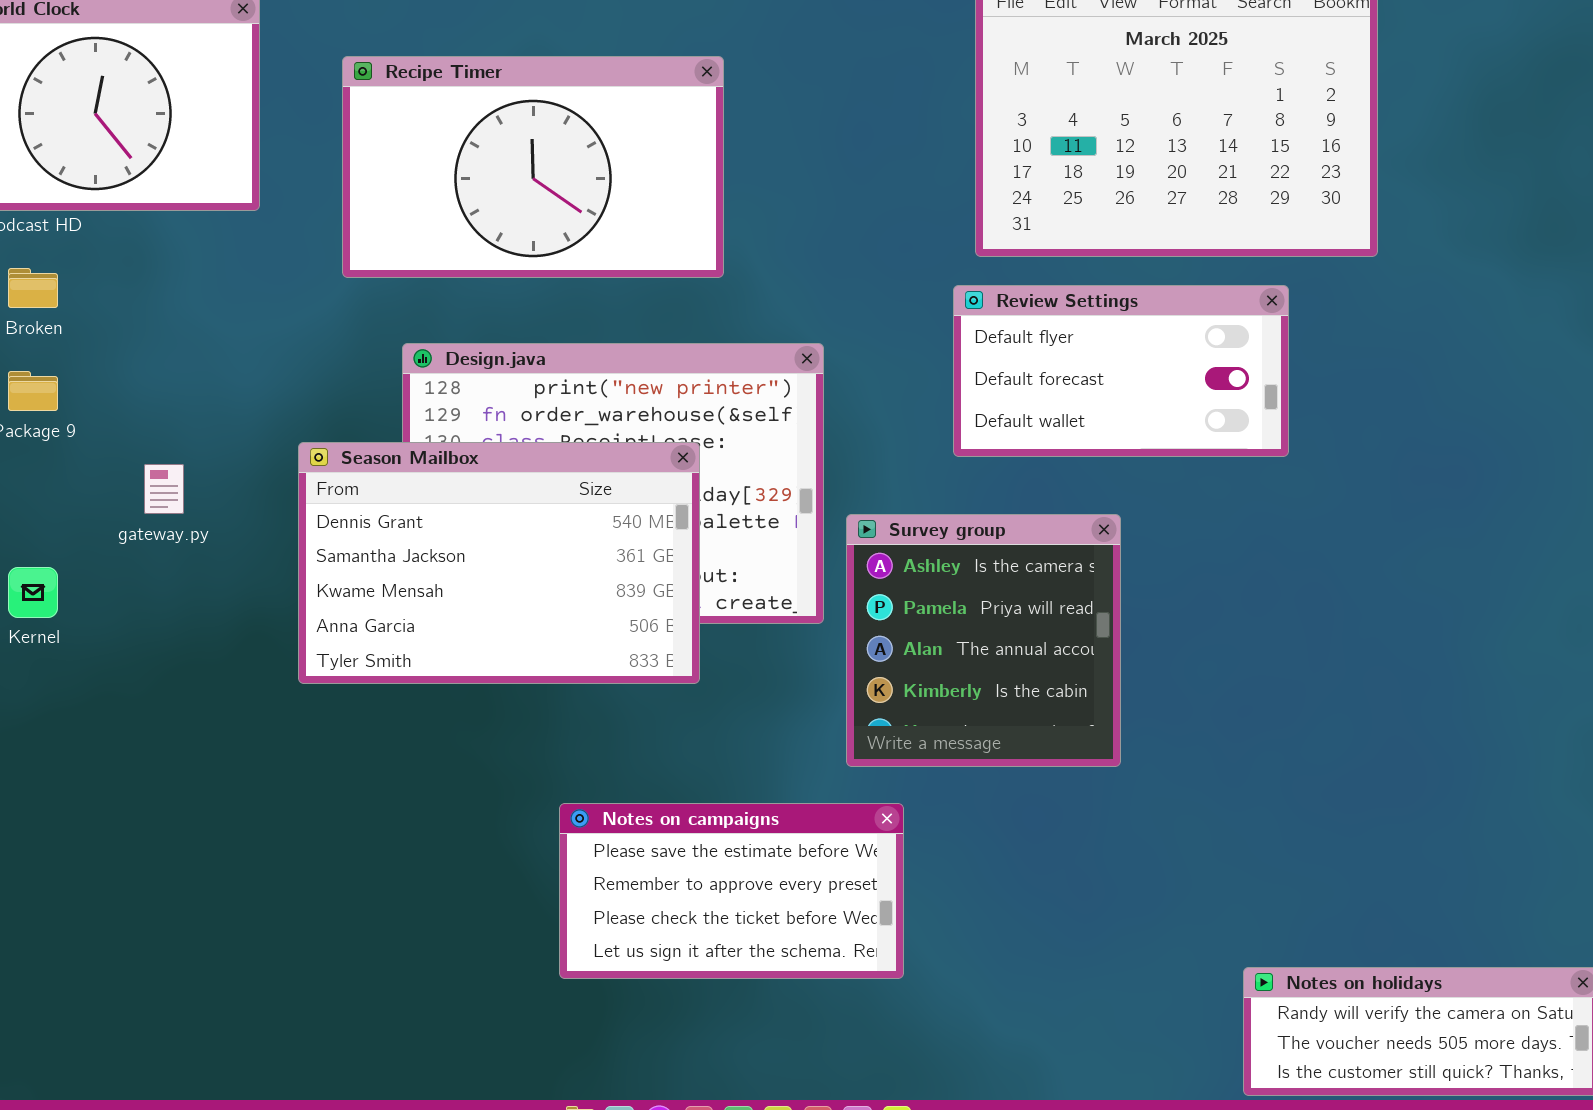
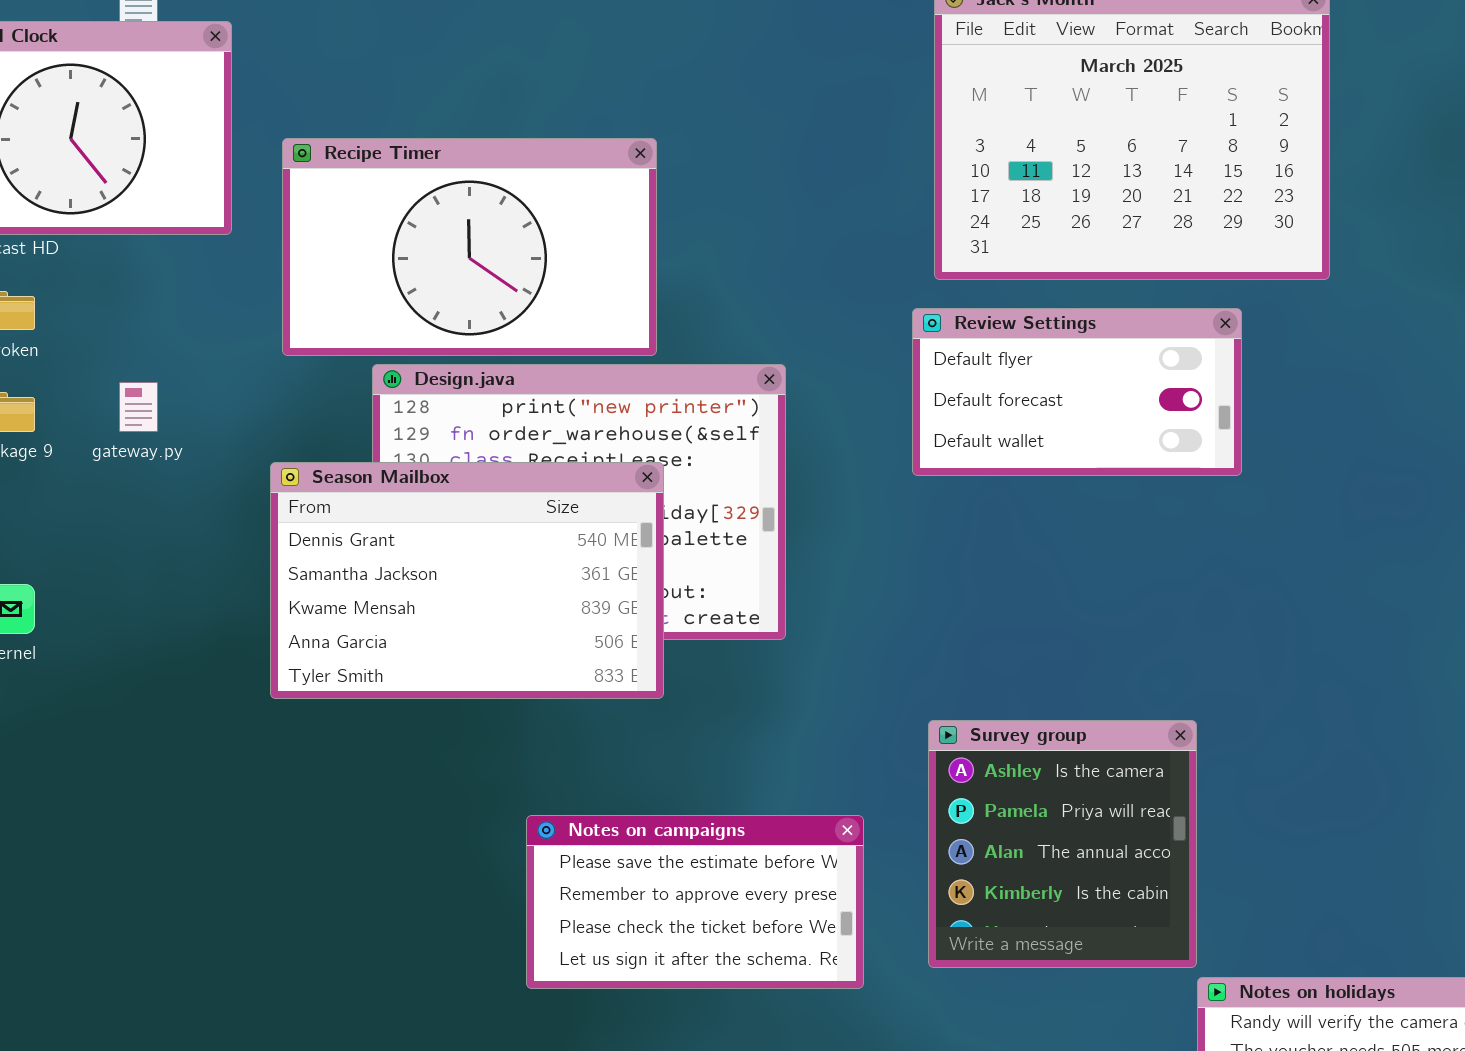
Recipe Timer: [342,56,724,278] -> [282,138,657,356], moved
gateway.py: [144,464,184,514] -> [119,382,158,432], moved
Survey group: [846,514,1121,767] -> [928,720,1197,968], moved

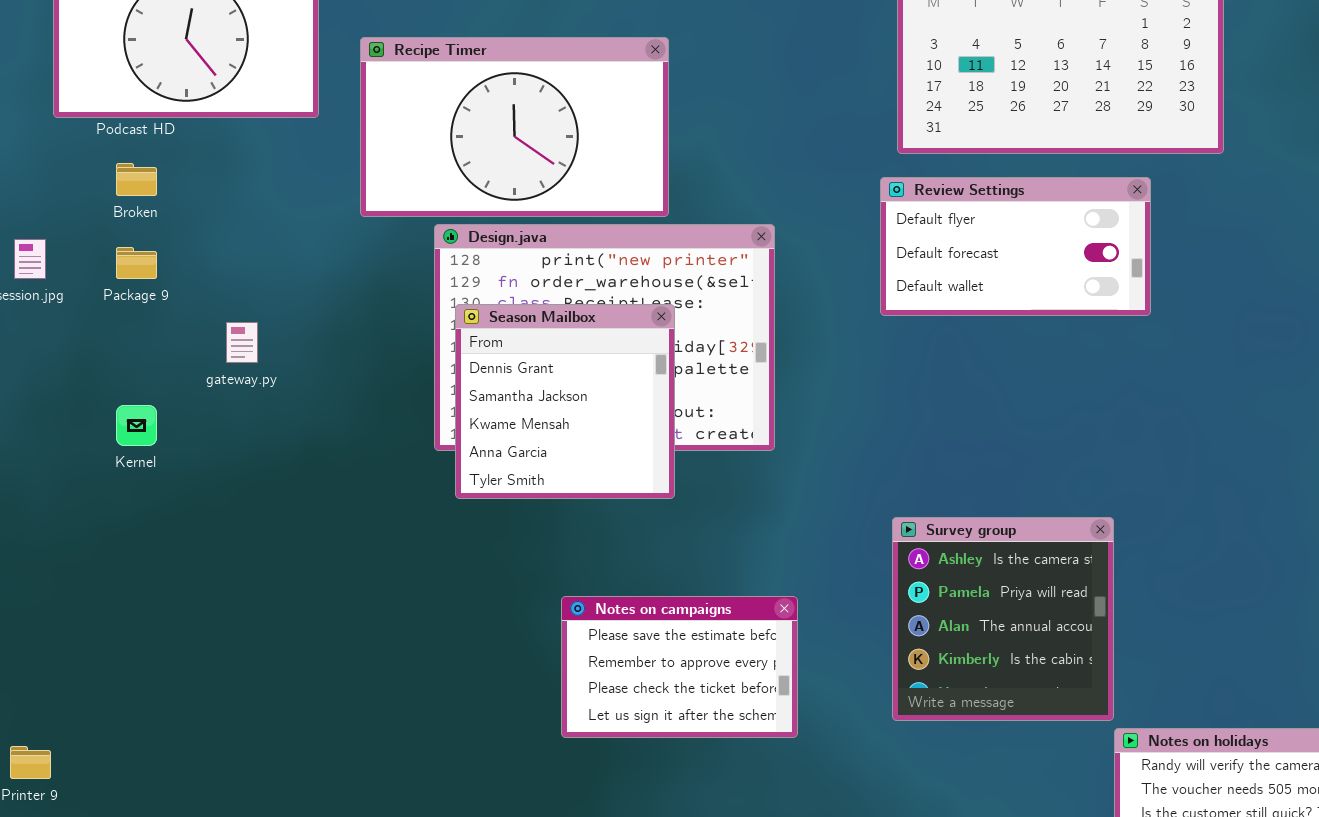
gateway.py: [119,382,158,432] -> [226,322,258,363], moved
Season Mailbox: [270,462,664,699] -> [455,304,675,499], resized
Notes on campaigns: [526,815,864,989] -> [561,596,798,738], resized

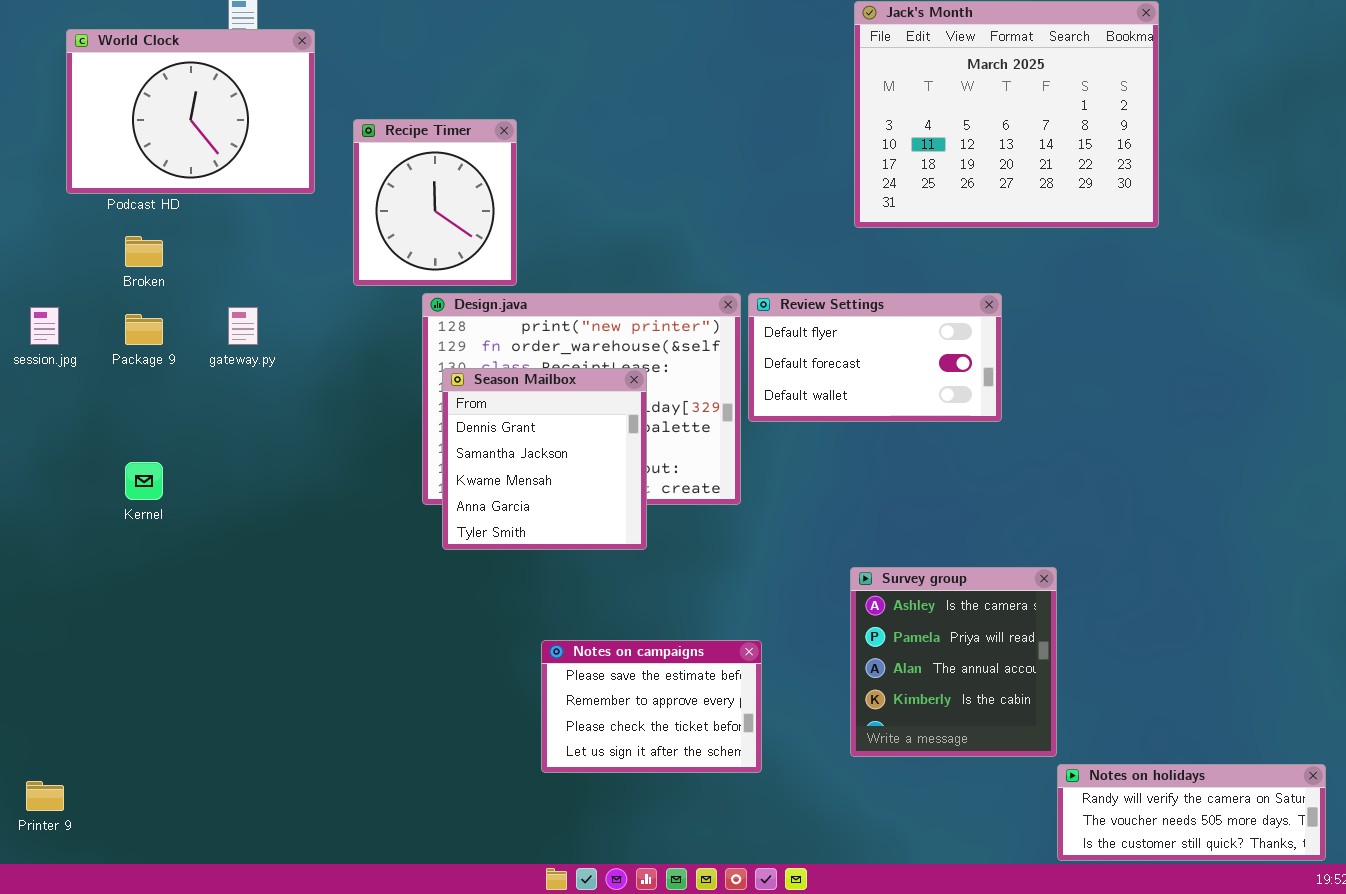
Recipe Timer: [360,37,669,217] -> [353,119,517,286], resized
Review Settings: [880,177,1151,316] -> [748,293,1002,422], moved
gateway.py: [226,322,258,363] -> [228,307,258,345], moved

